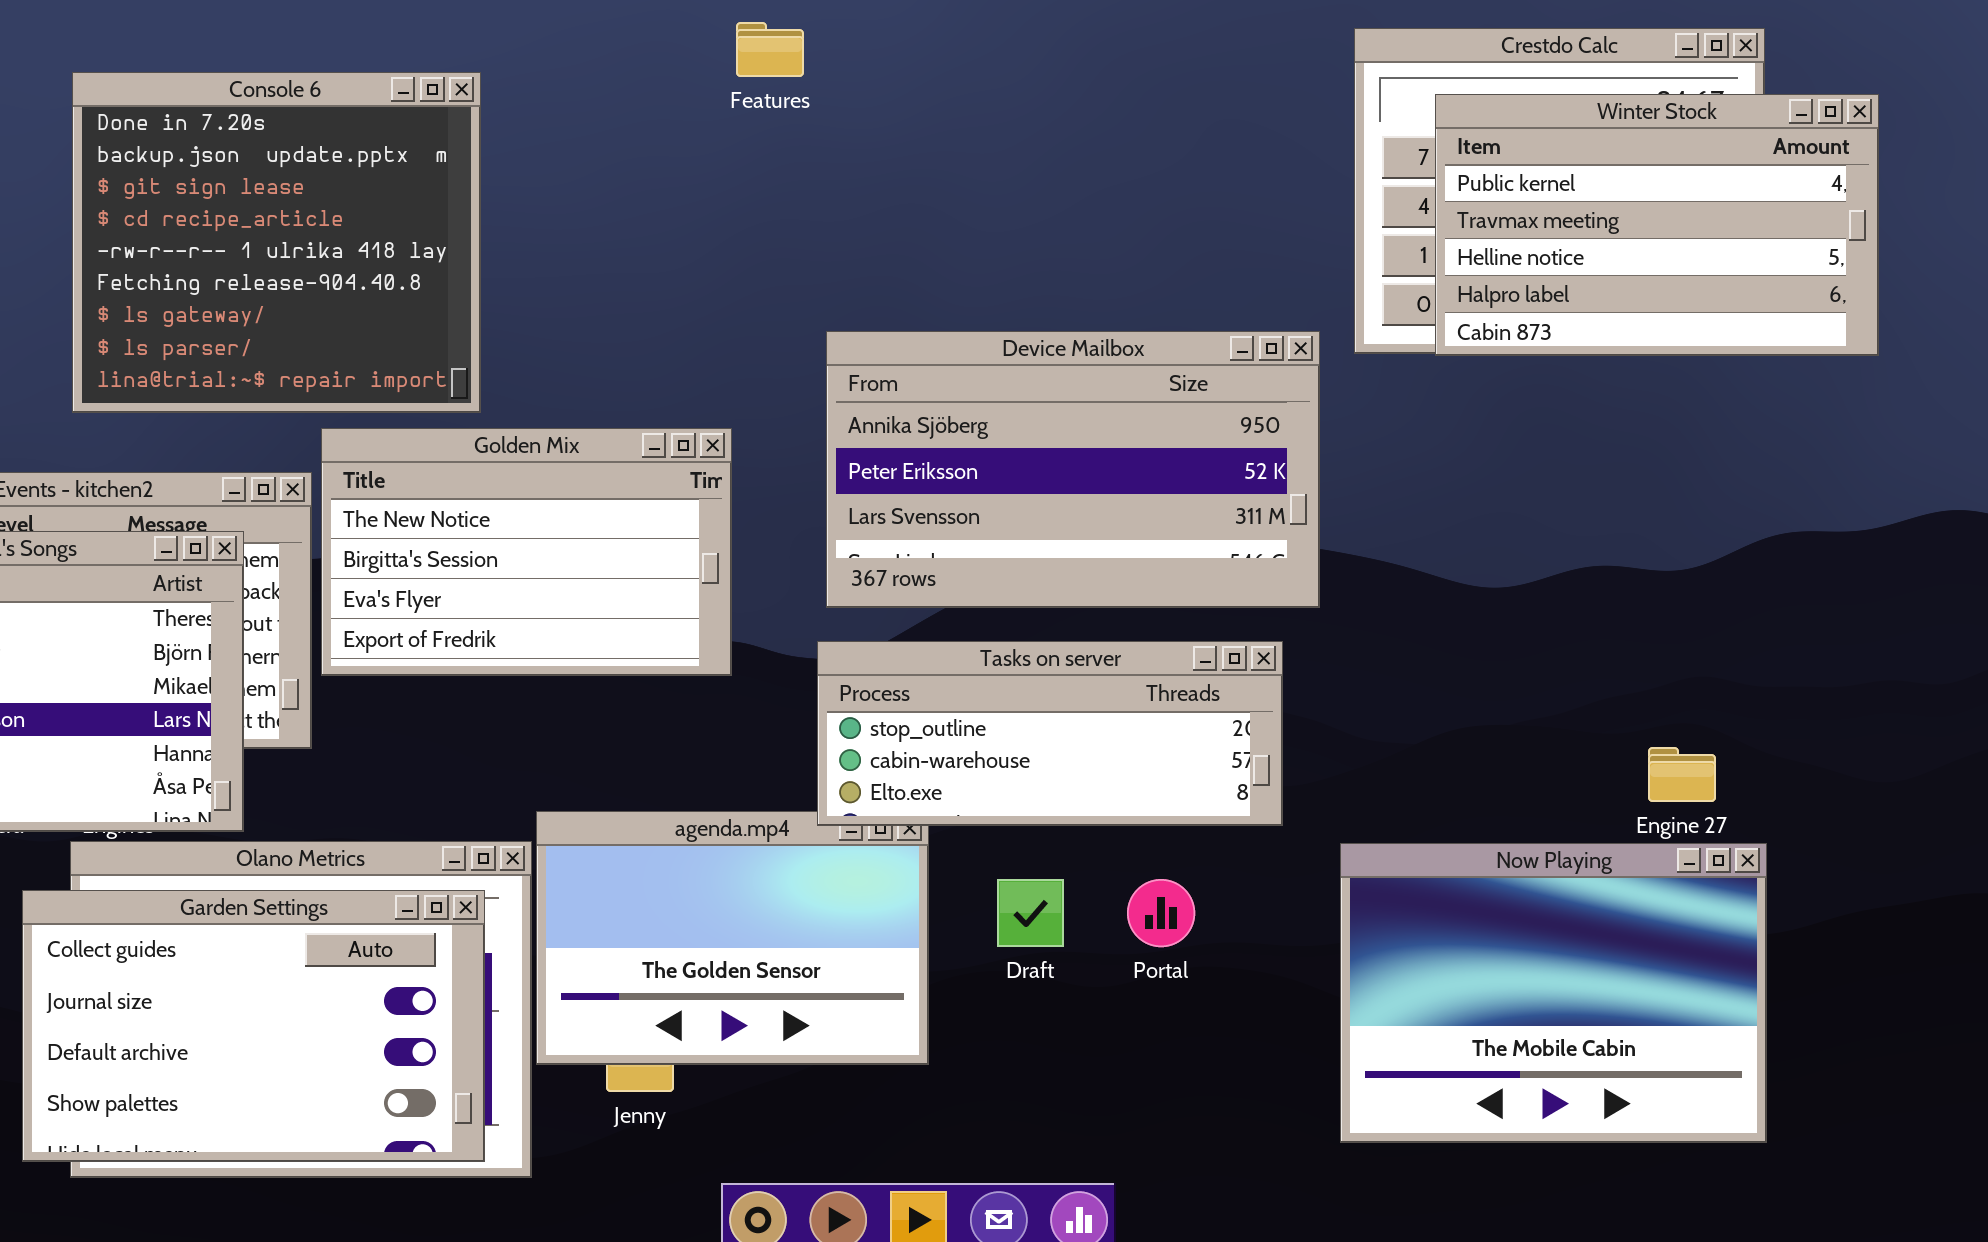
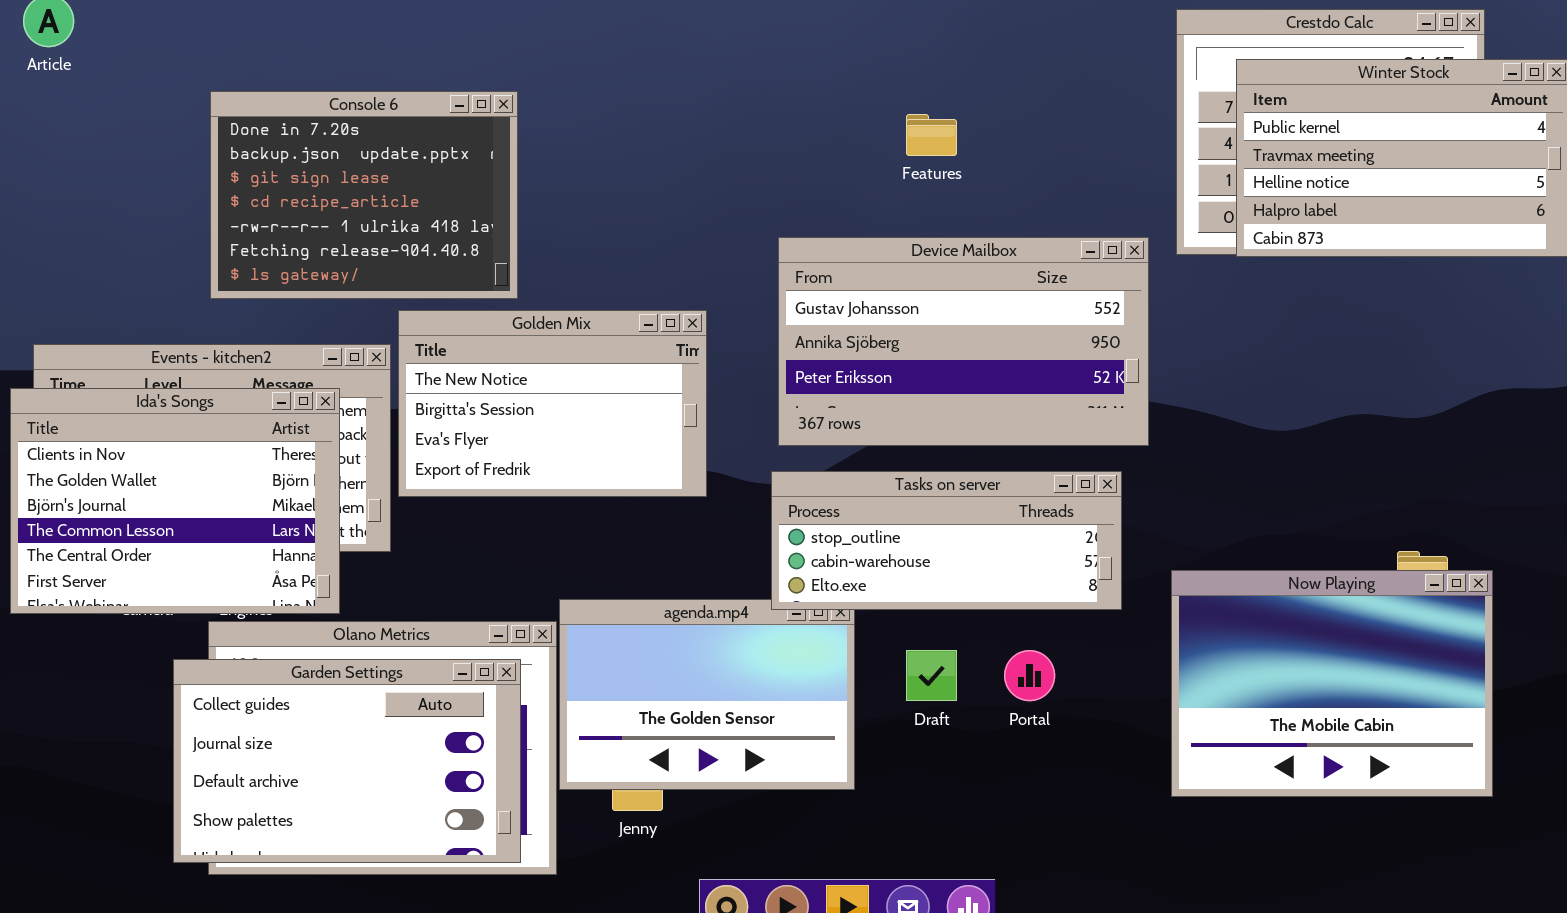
Features: [736,22,804,77] -> [906,114,957,156], moved
Console 6: [72,72,481,413] -> [210,91,518,299], resized
Device Mailbox: [826,331,1320,608] -> [778,237,1149,446], scrolled up 1 row
Now Playing: [1340,843,1767,1143] -> [1171,570,1493,797], moved

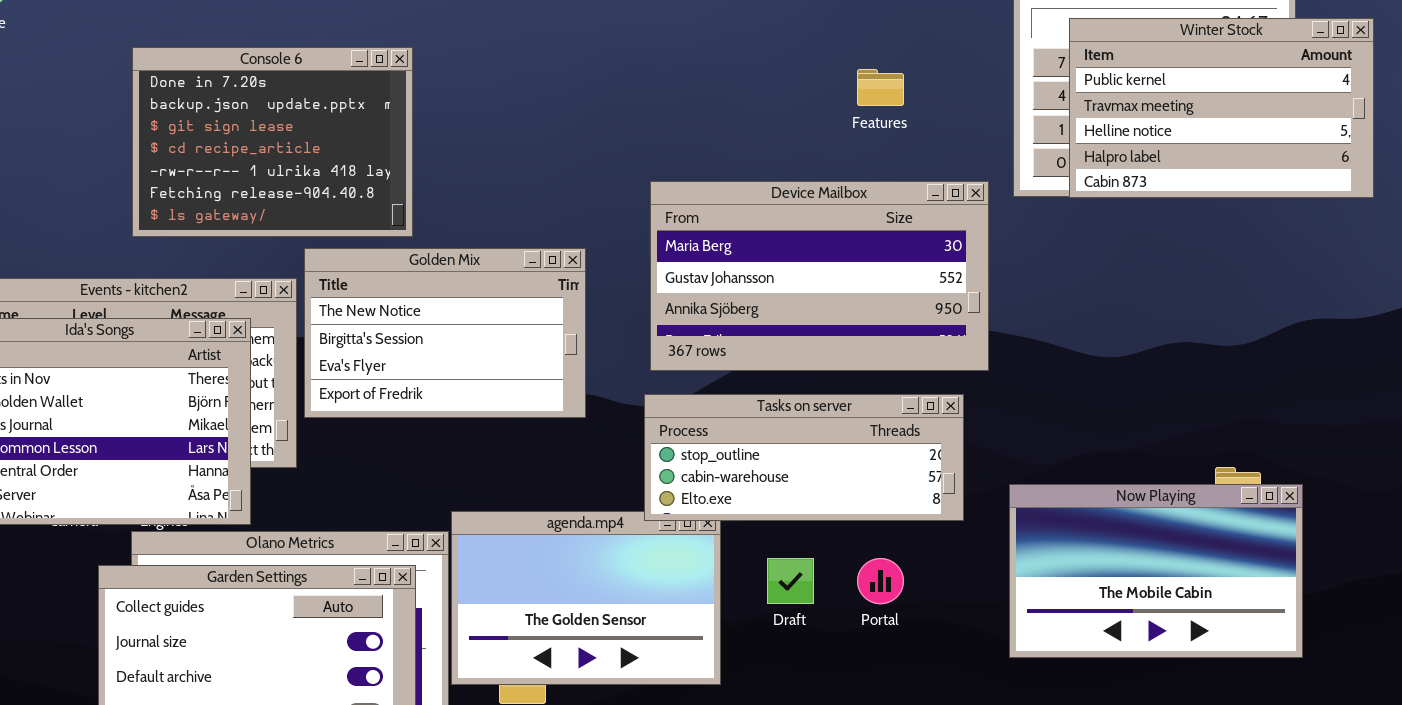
Features: [906,114,957,156] -> [857,69,904,106], moved
Device Mailbox: [778,237,1149,446] -> [650,181,989,371], scrolled up 1 row
Now Playing: [1171,570,1493,797] -> [1009,484,1303,658], resized

